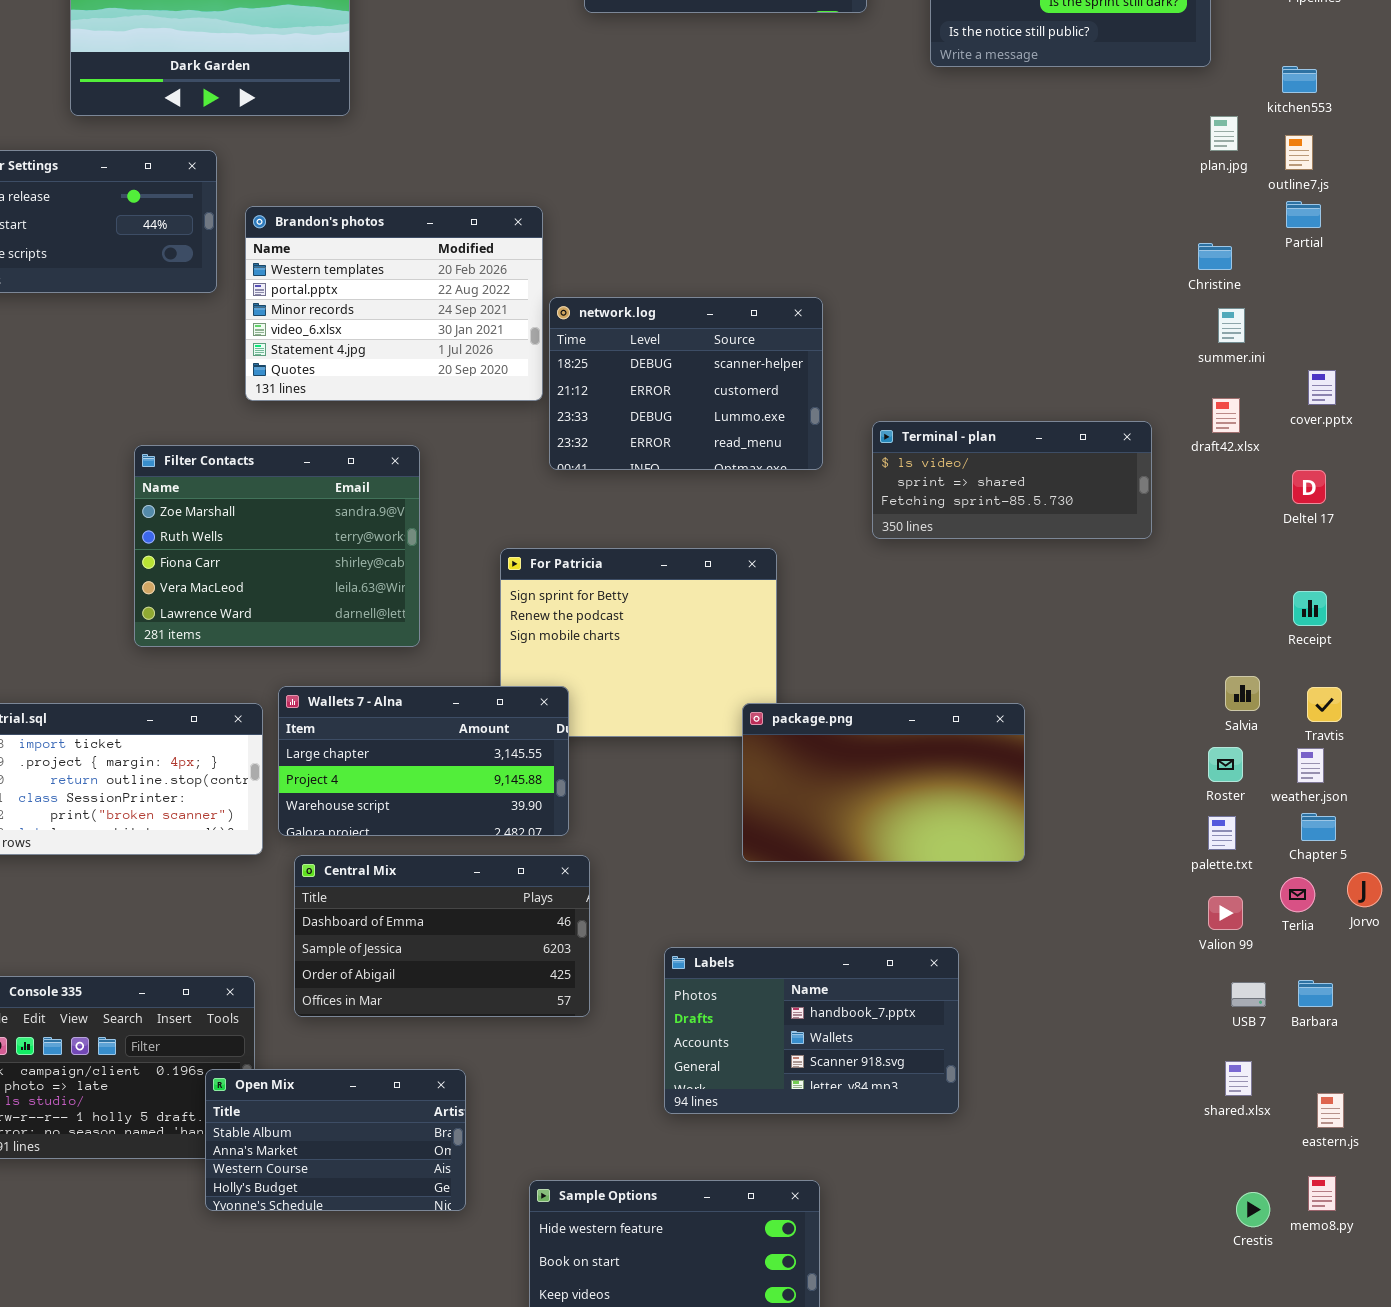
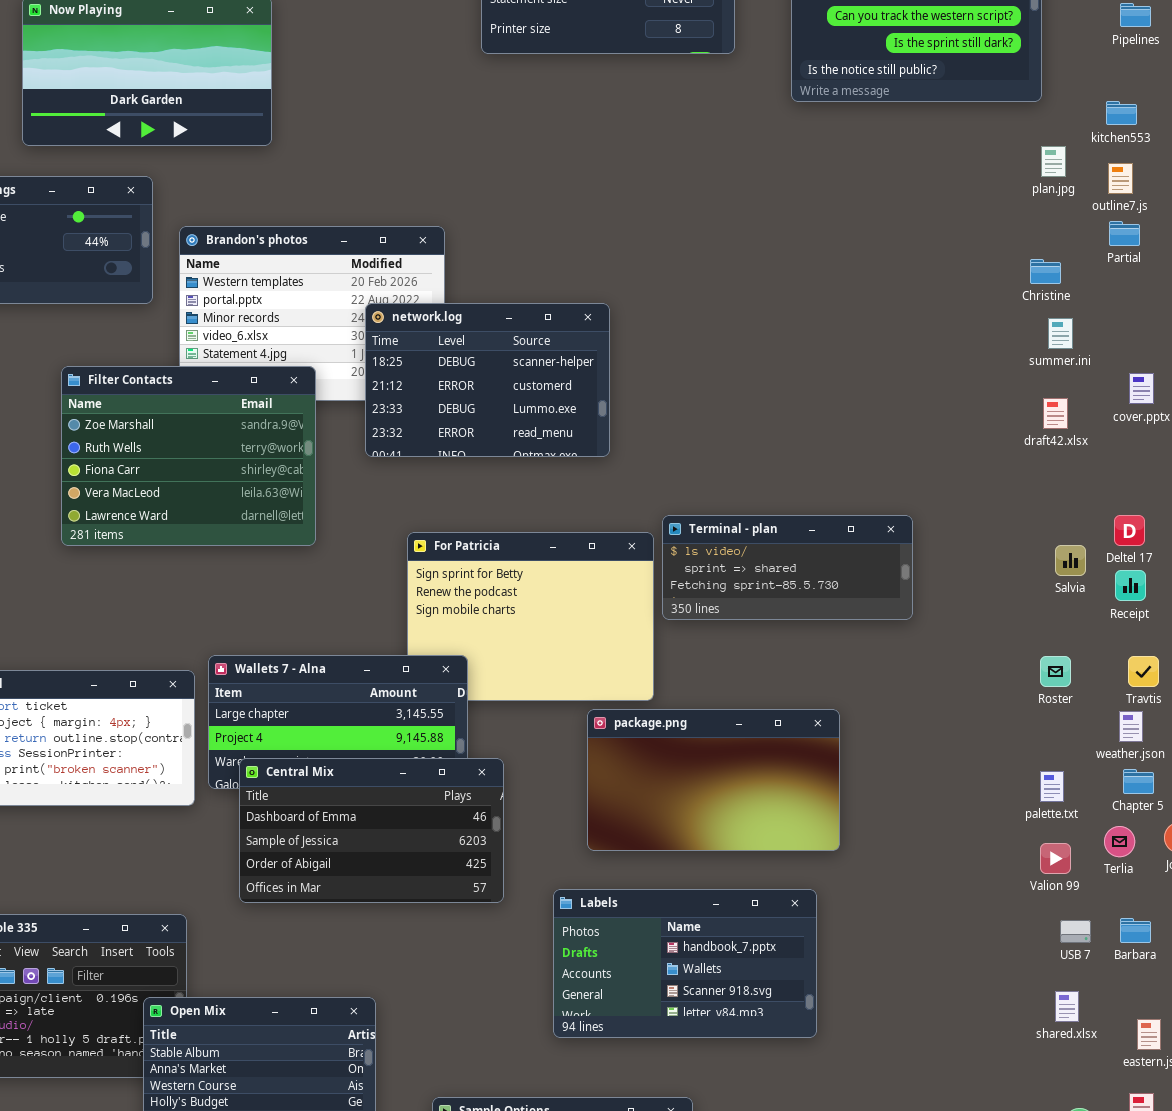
network.log: [549,297,823,470] -> [365,303,610,457], moved
Terminal - plan: [872,421,1152,539] -> [662,515,913,620], moved
Filter Contacts: [134,445,420,647] -> [61,366,316,546], moved
Deltel 17: [1292,470,1326,504] -> [1114,515,1145,546], moved
Salvia: [1225,676,1260,711] -> [1055,545,1086,576], moved
package.png: [742,703,1025,862] -> [587,709,840,851], moved
Roster: [1208,747,1243,782] -> [1040,656,1071,687], moved
Central Mix: [294,855,590,1017] -> [239,758,504,903], moved

